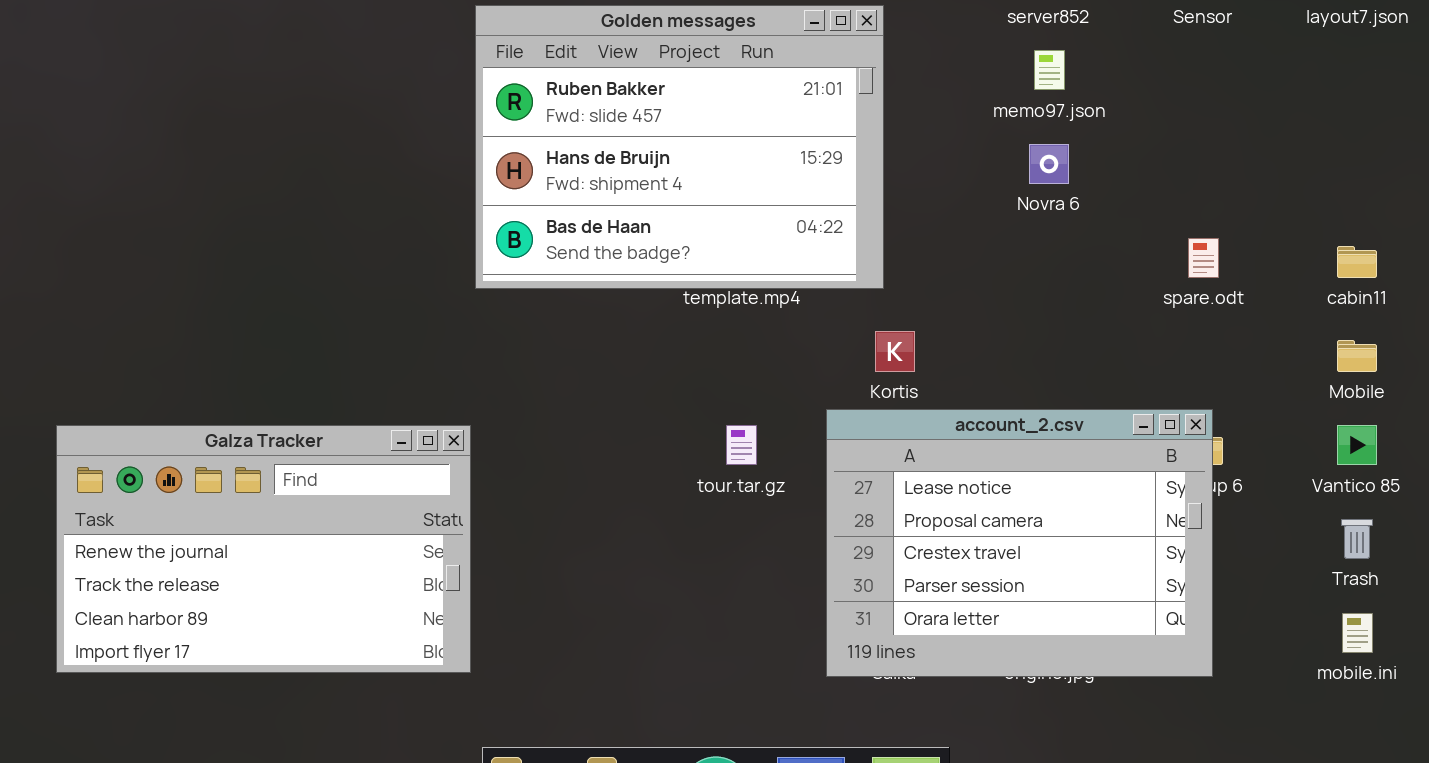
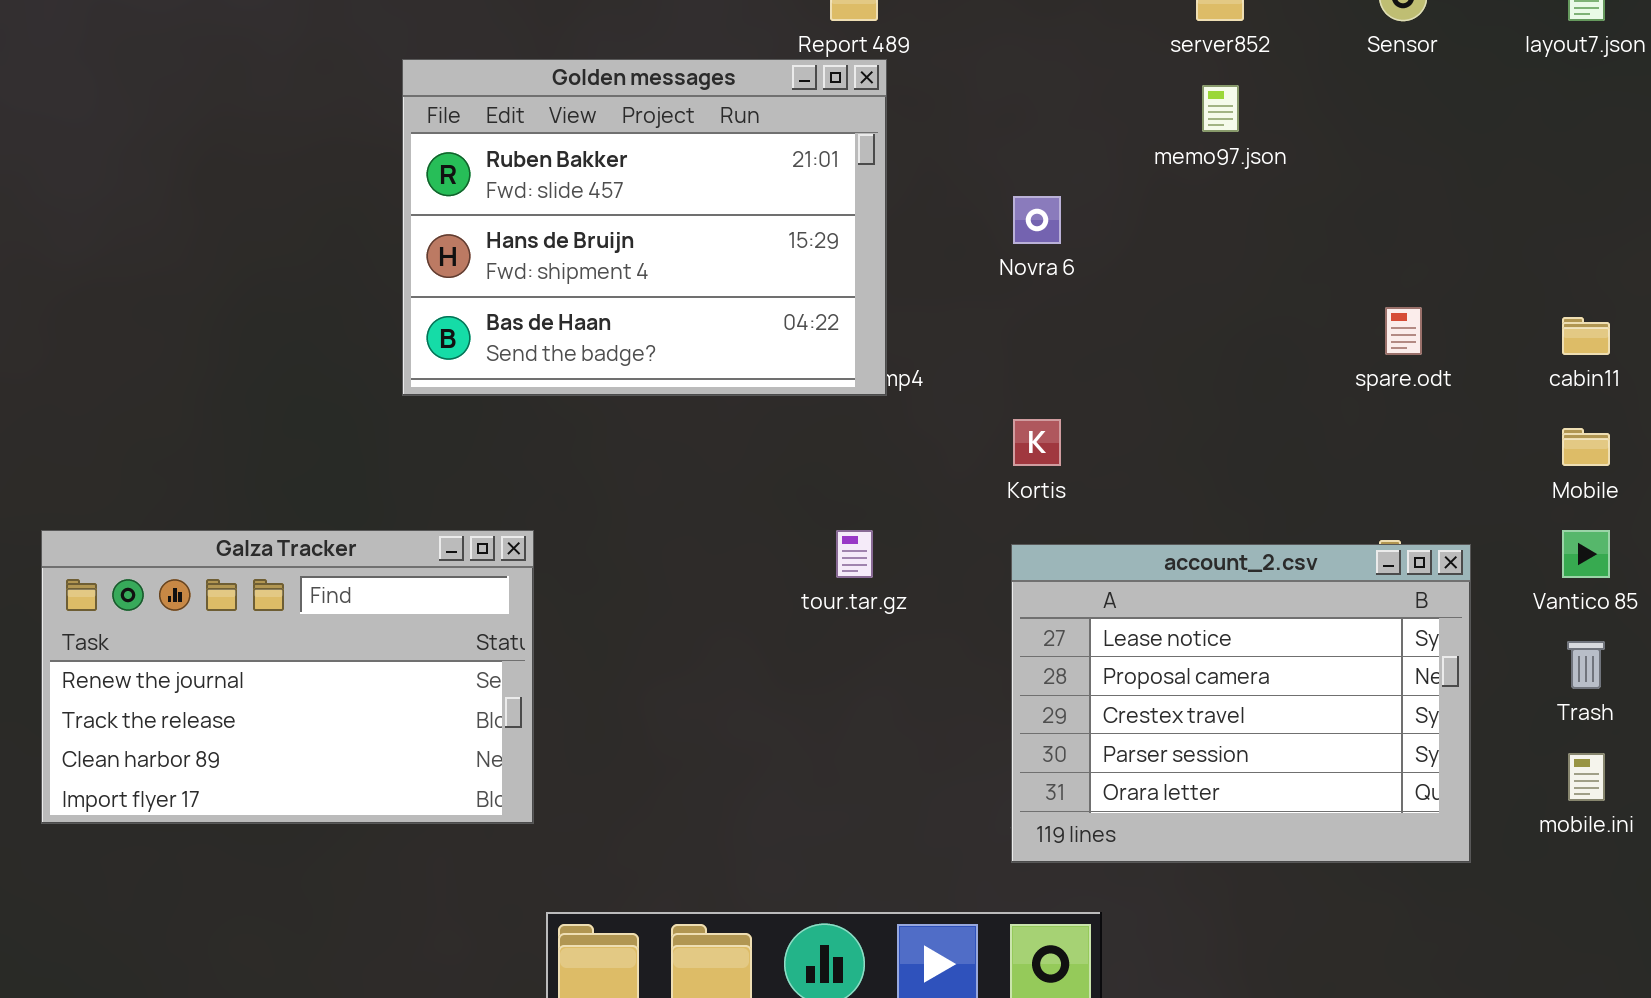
Golden messages: [475,5,884,289] -> [402,59,887,396], moved
Novra 6: [1029,144,1069,184] -> [1013,196,1061,244], moved
account_2.csv: [826,409,1213,677] -> [1011,544,1471,863], moved

